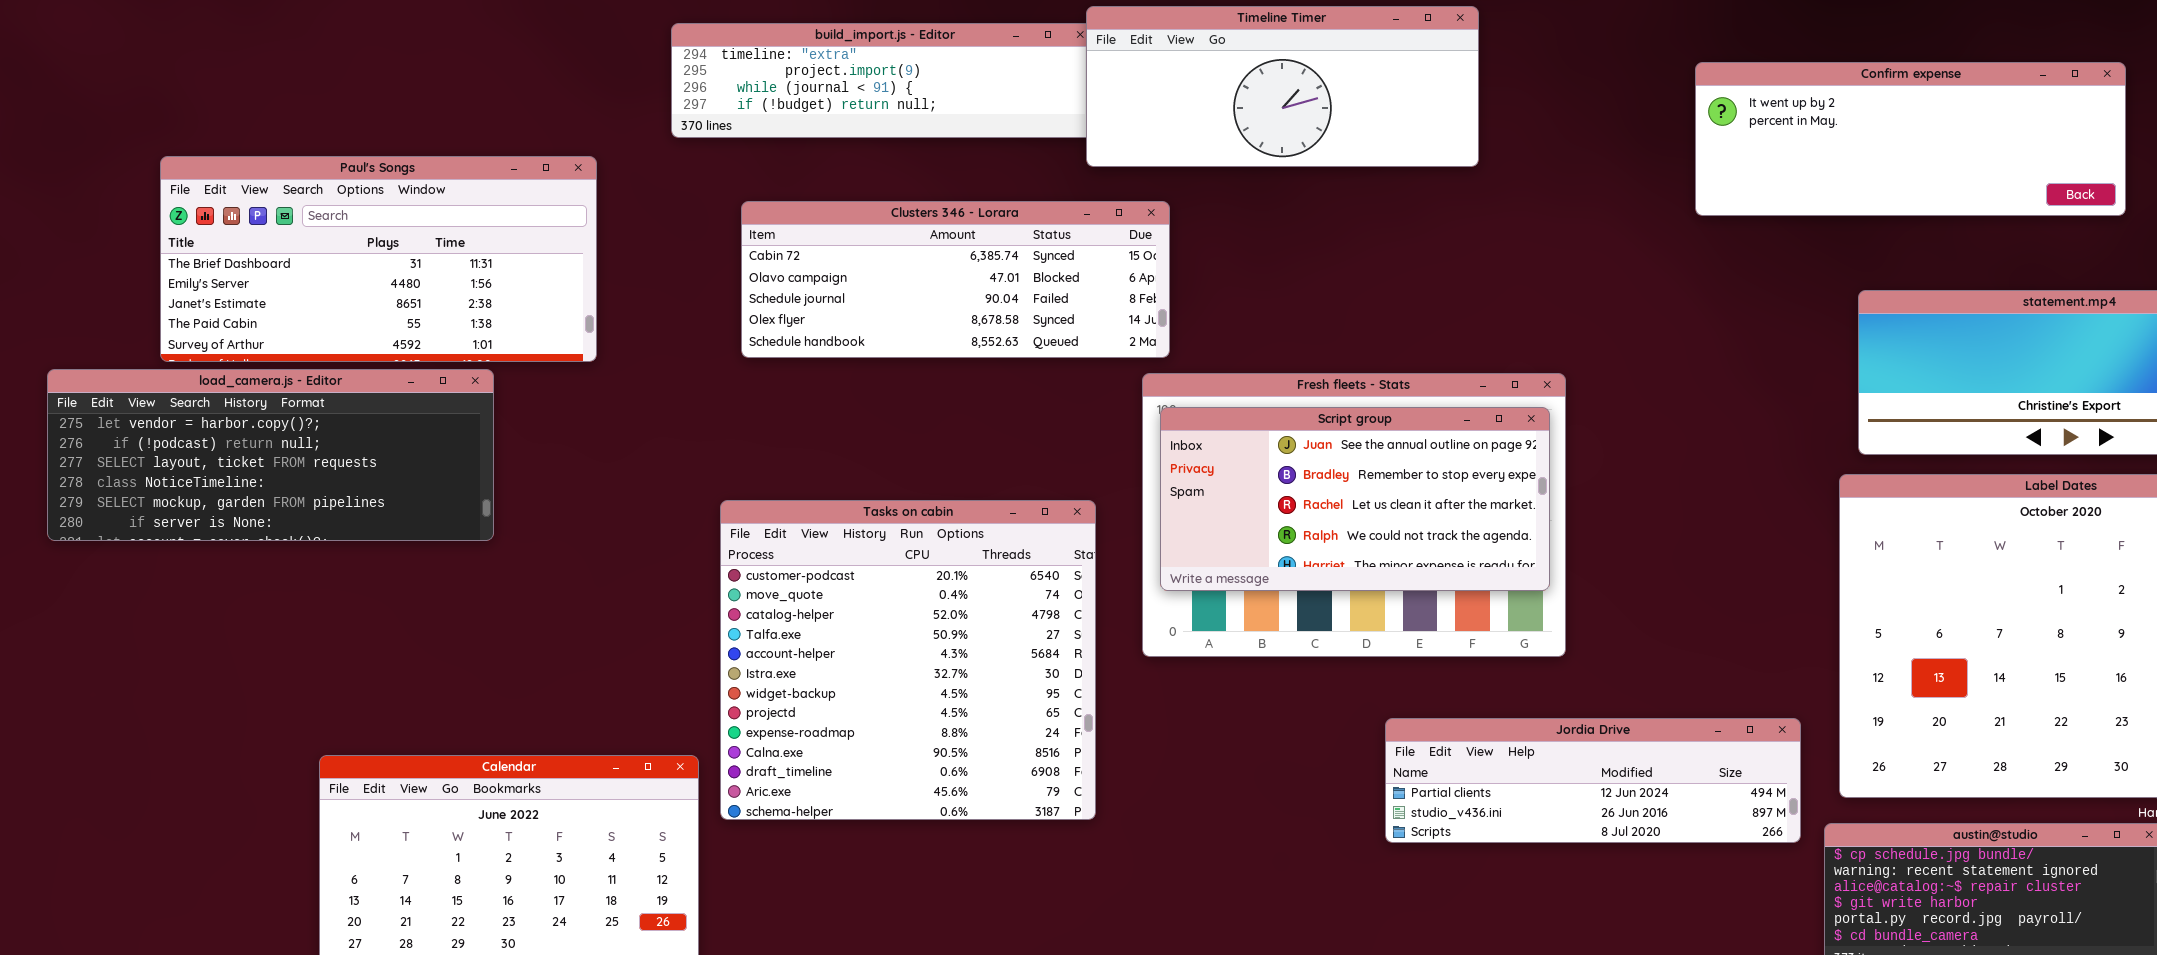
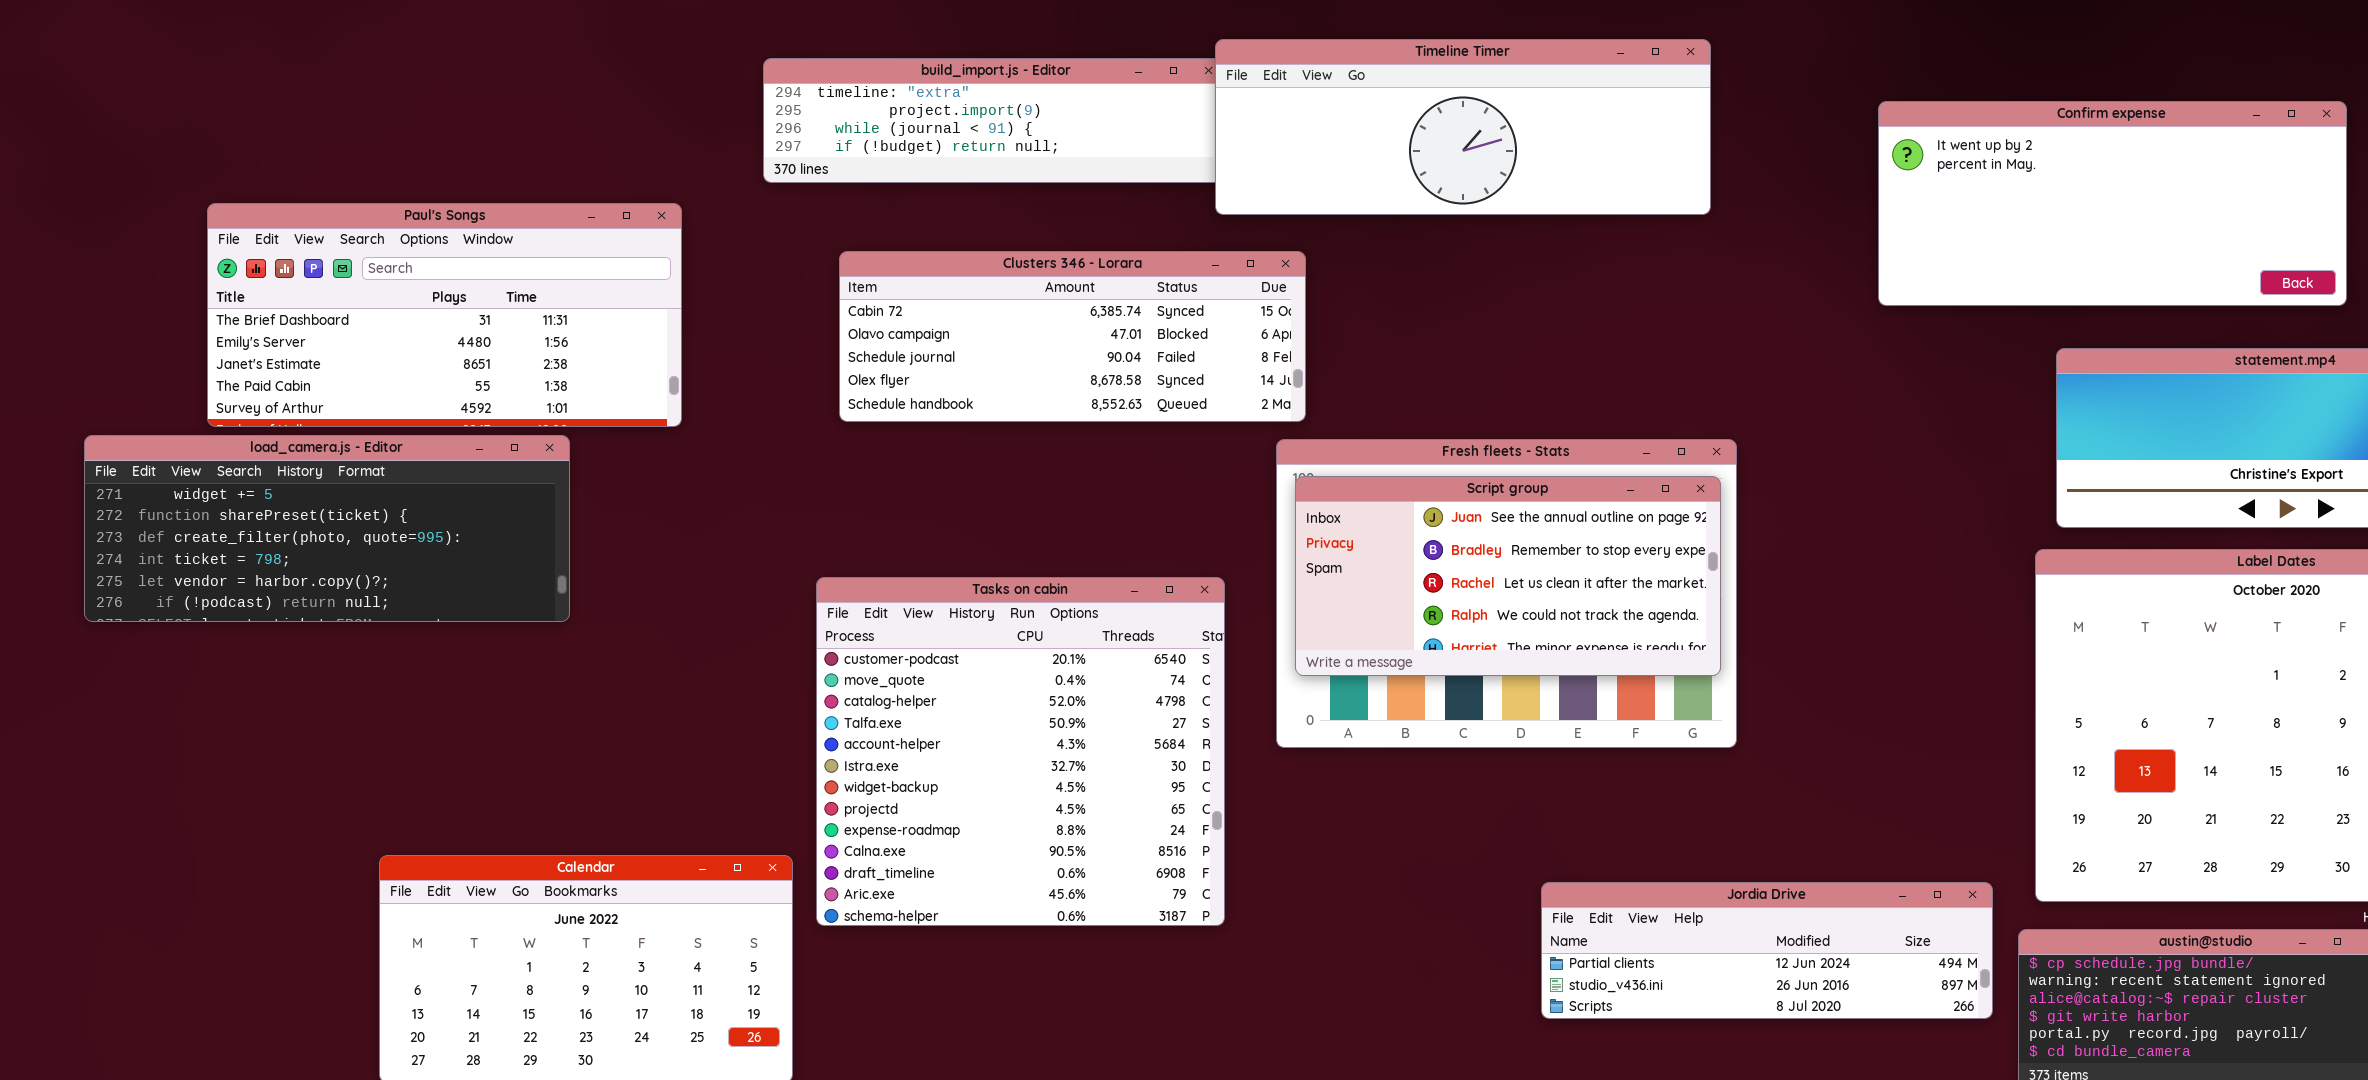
Timeline Timer: [1086,6,1479,167] -> [1215,39,1711,215], resized
Confirm expense: [1695,62,2126,216] -> [1878,101,2347,306], resized
load_camera.js - Editor: [47,369,494,541] -> [84,435,570,622], scrolled up 4 rows
Jordia Drive: [1385,718,1801,843] -> [1541,882,1993,1019], moved

